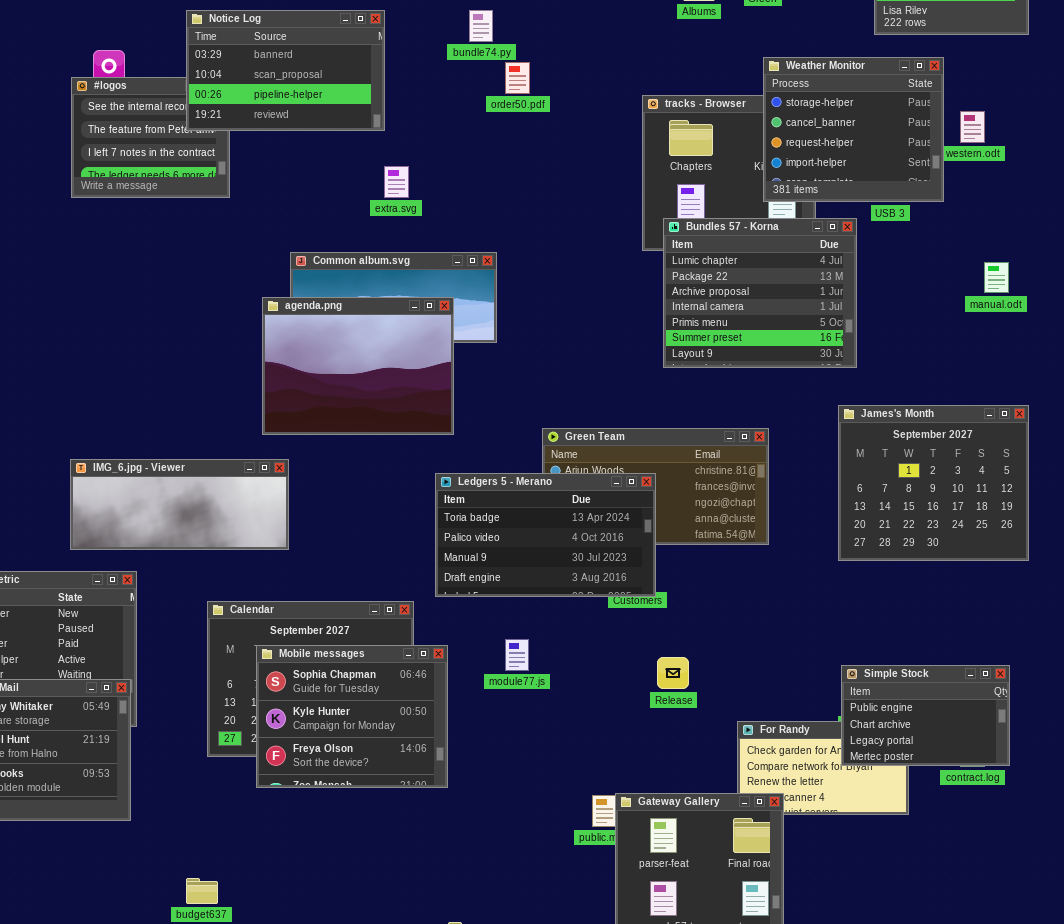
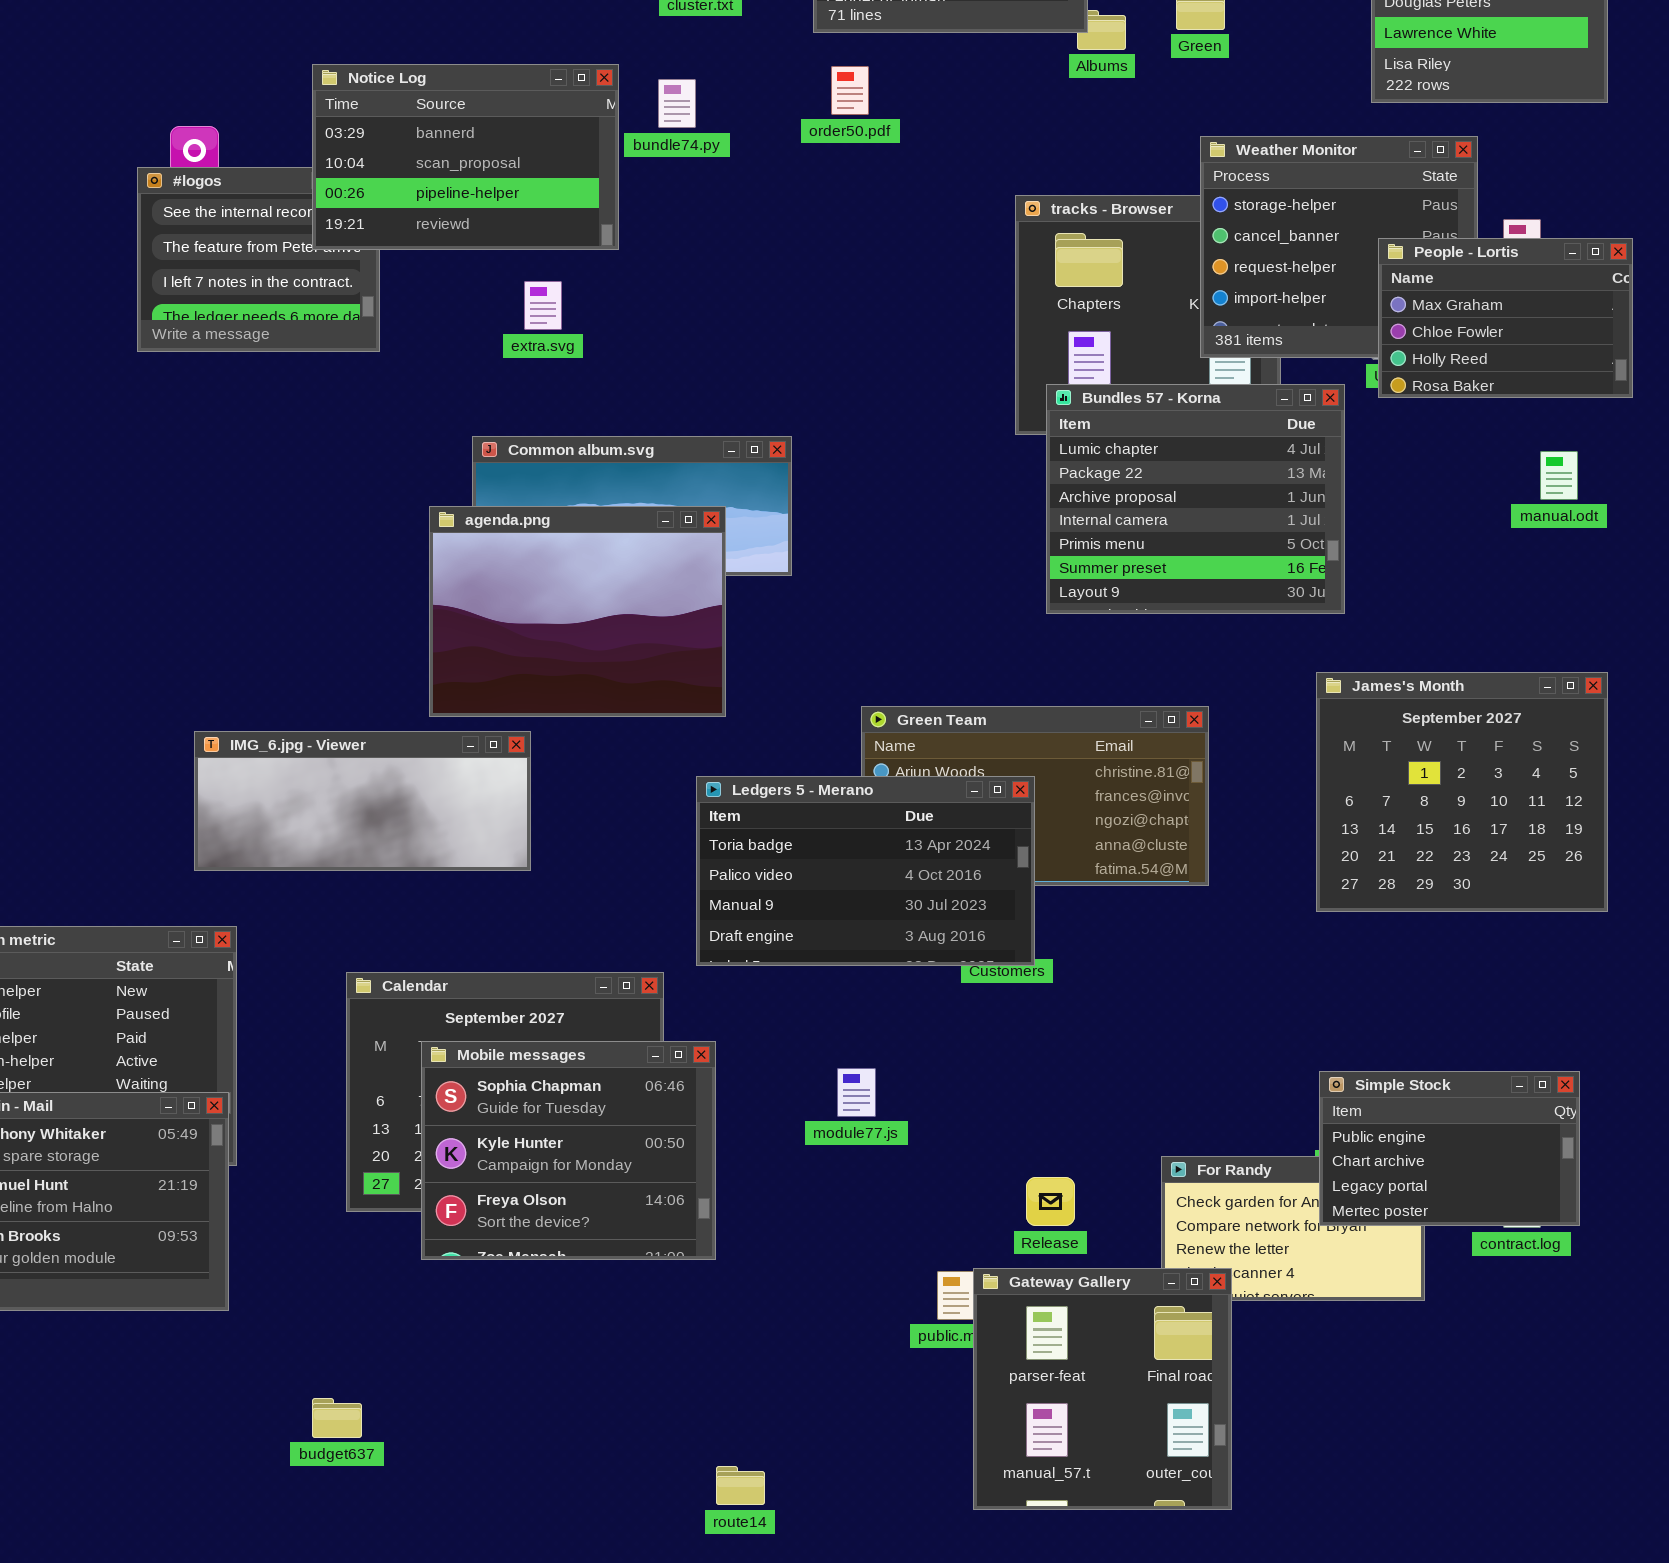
bundle74.py: [469,10,493,42] -> [658,79,696,128], moved
order50.pdf: [505,62,530,94] -> [831,66,869,115], moved
People - Lortis: none -> [1378,238,1633,398], opened
extra.svg: [384,166,409,198] -> [524,281,562,330], moved
IMG_6.jpg - Viewer: [70,459,289,550] -> [194,731,531,871], moved
module77.js: [505,639,529,671] -> [837,1068,876,1117], moved
Release: [657,657,689,689] -> [1026,1177,1075,1226], moved

